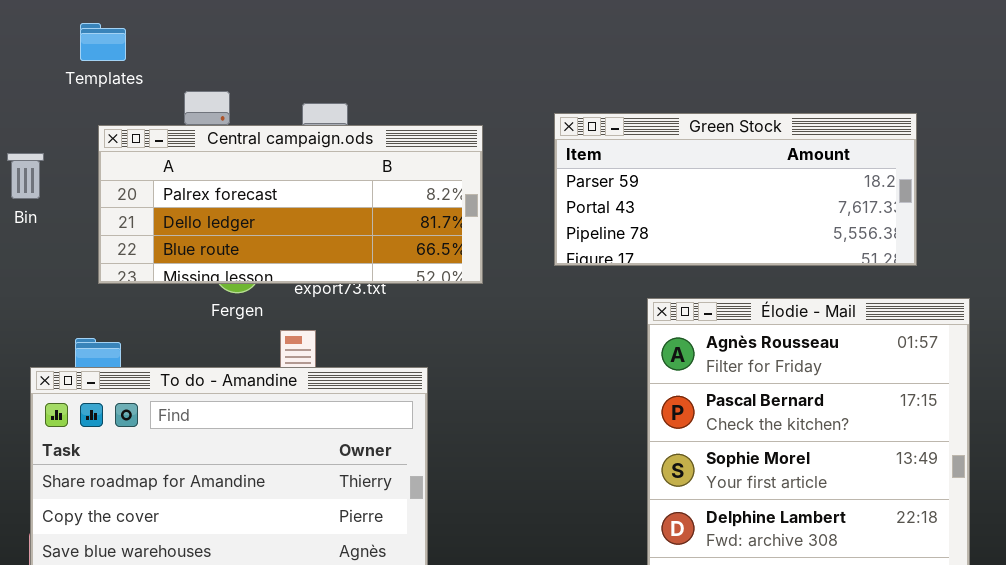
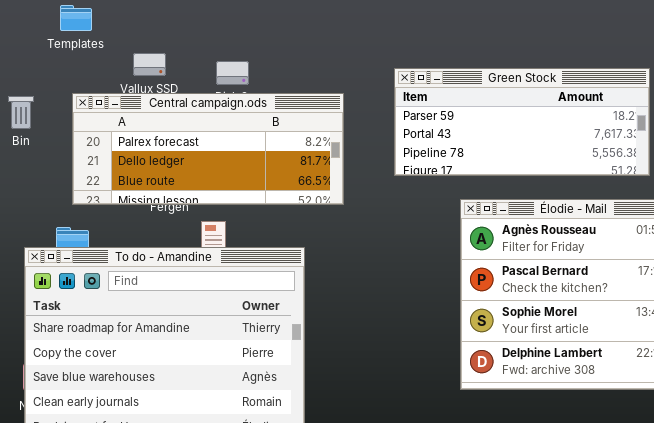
Central campaign.ods: [98,125,483,284] -> [72,93,344,205], moved

